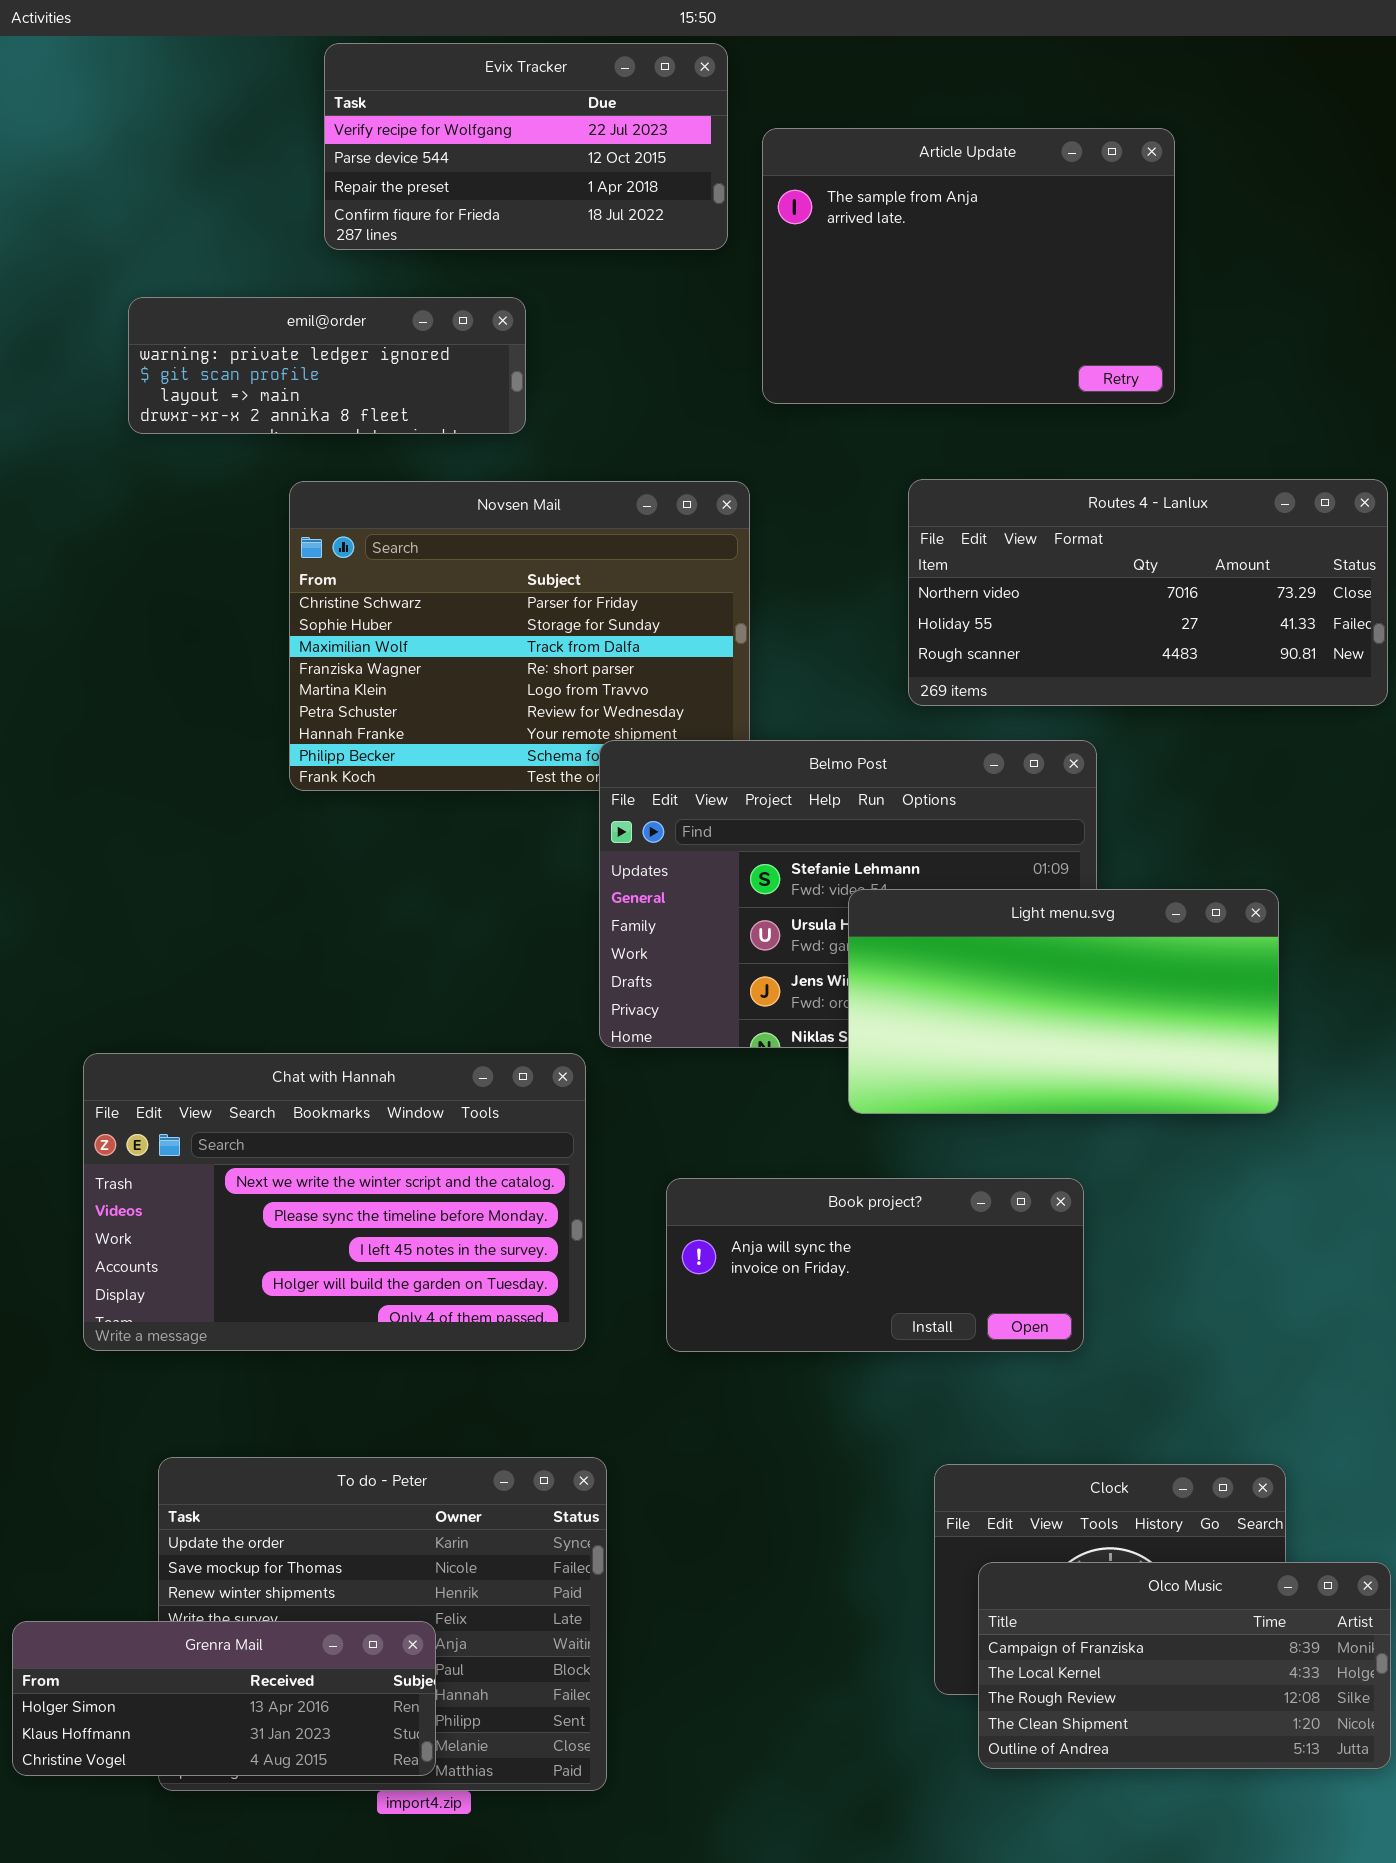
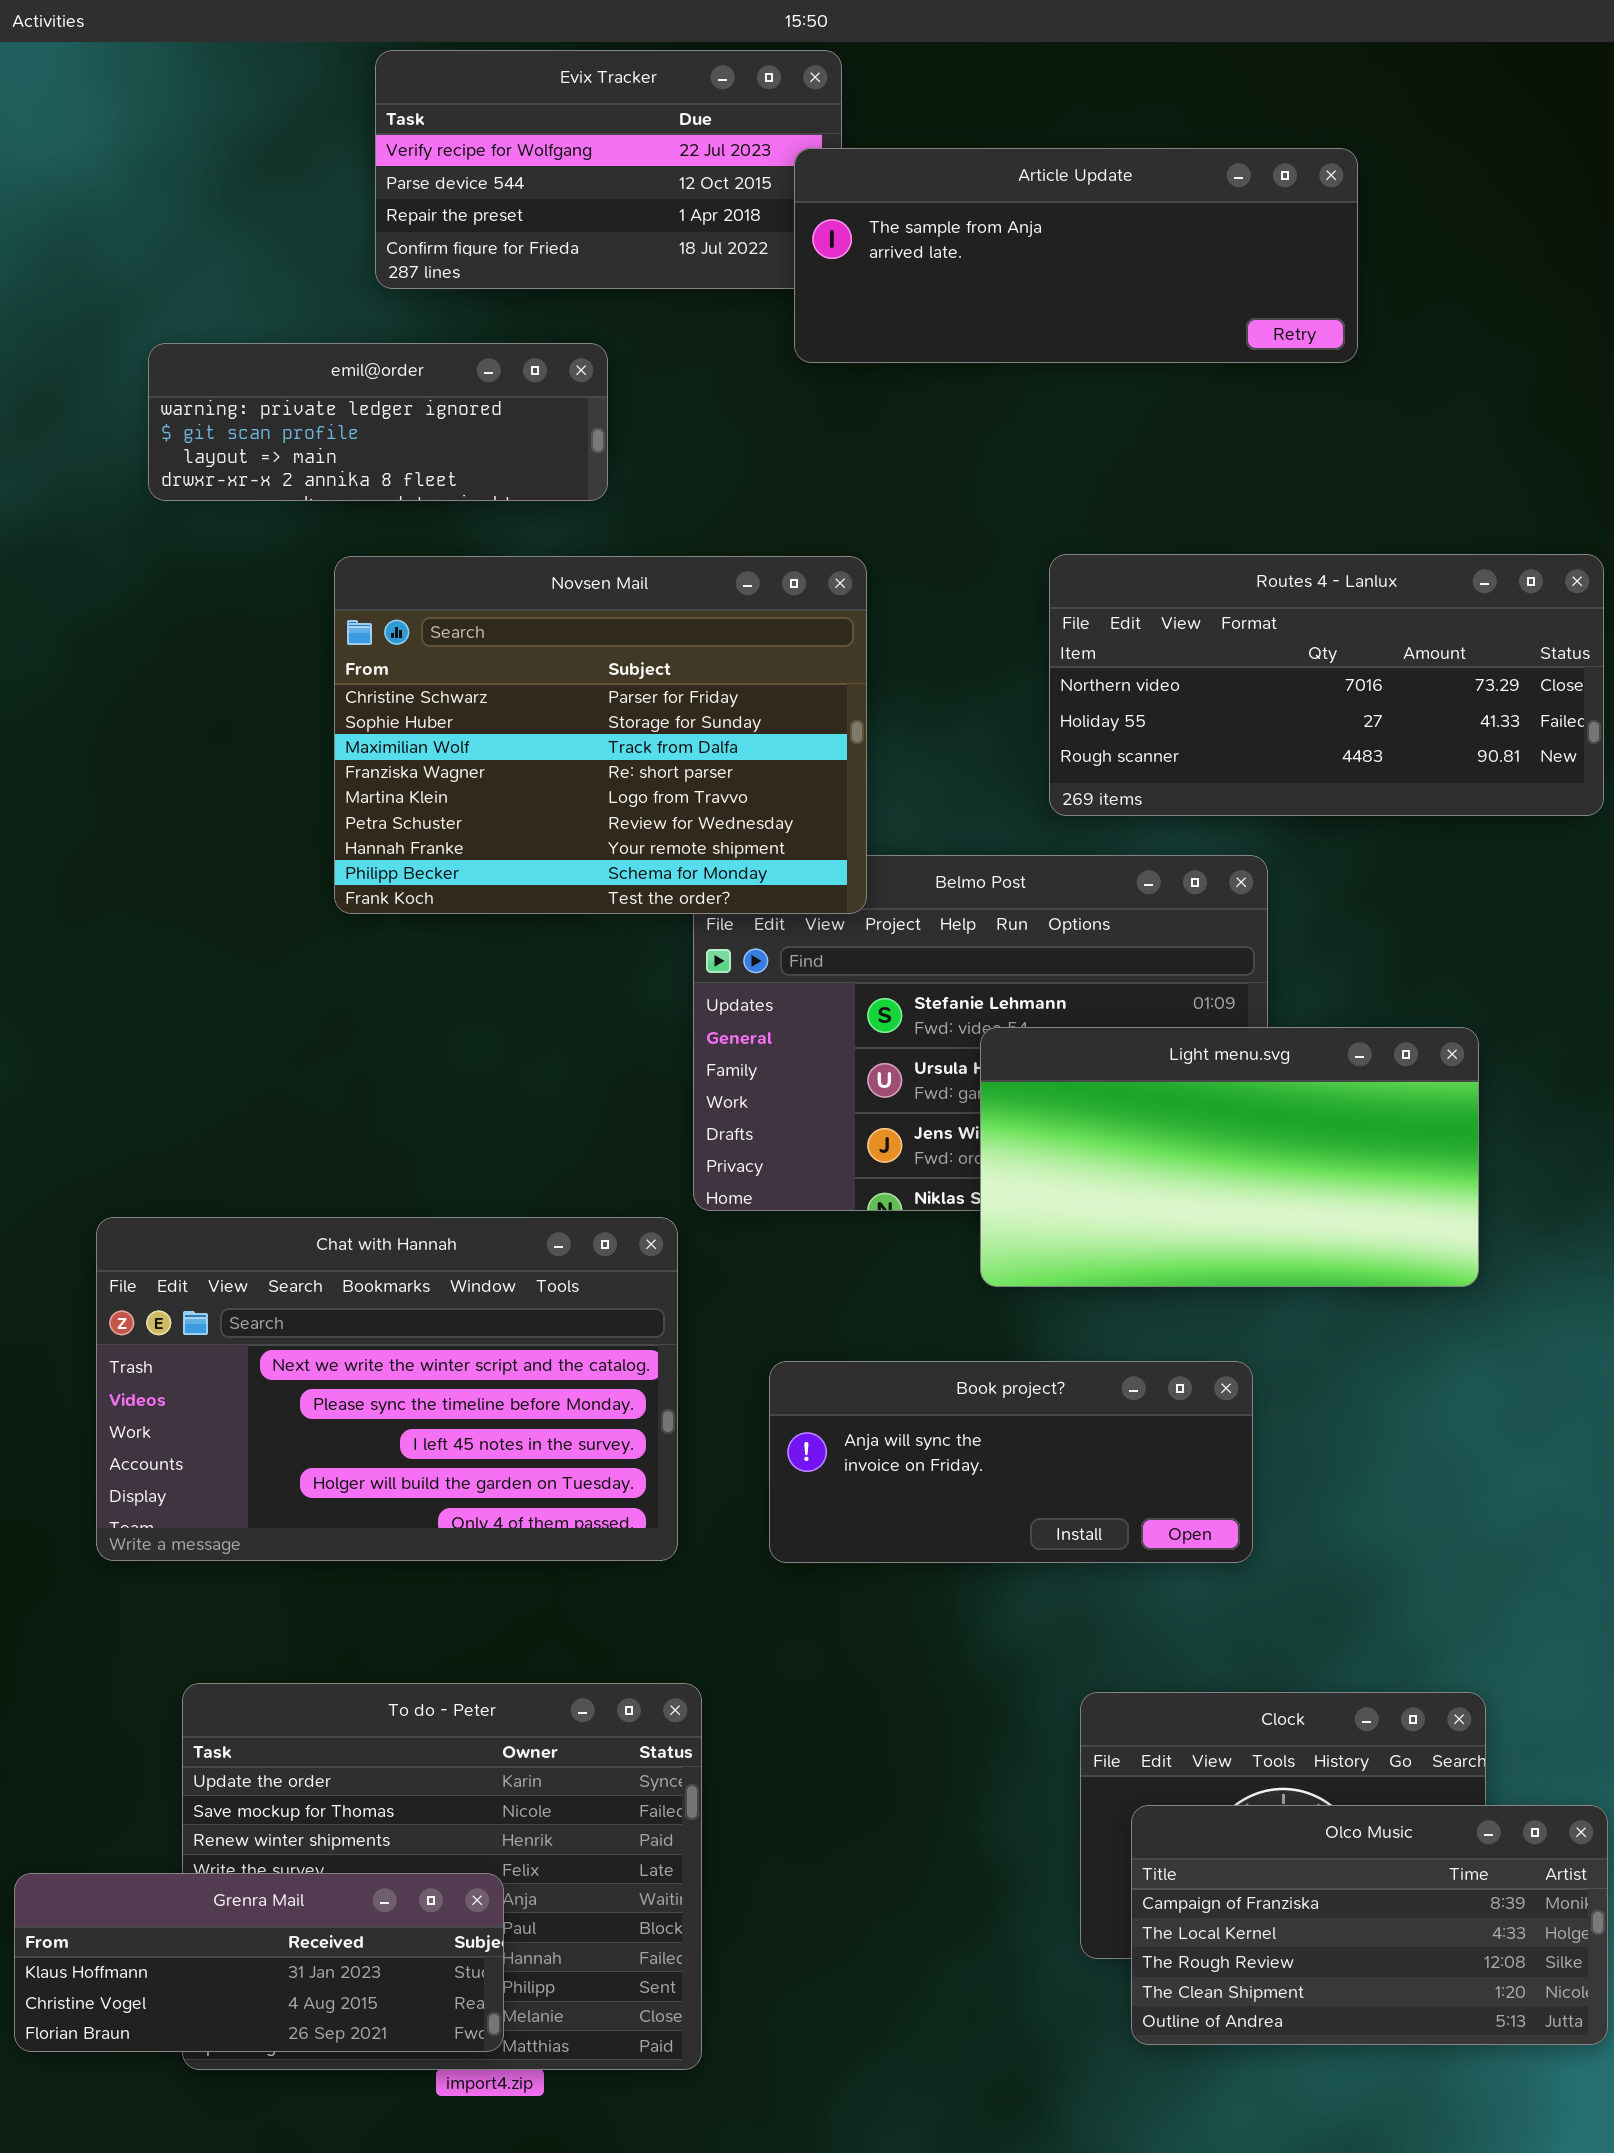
Article Update: [762,128,1175,404] -> [794,148,1358,363], resized
Novsen Mail: [289,481,750,791] -> [334,556,867,914], raised
Grenra Mail: [12,1621,436,1776] -> [14,1873,504,2052], scrolled down 1 row

